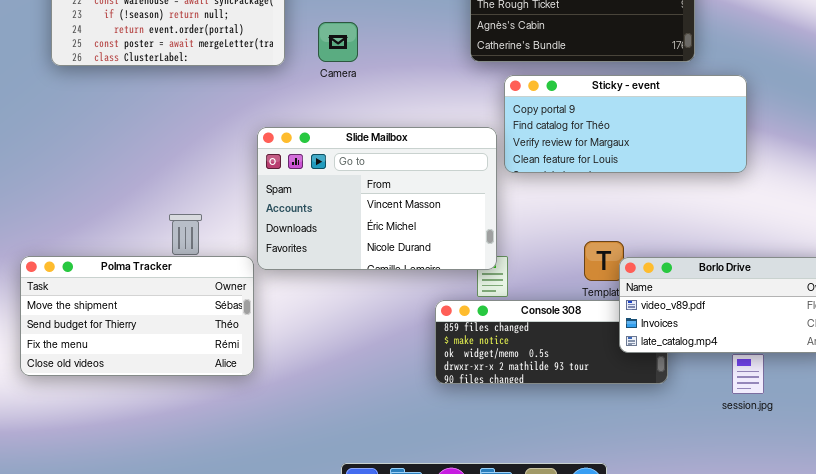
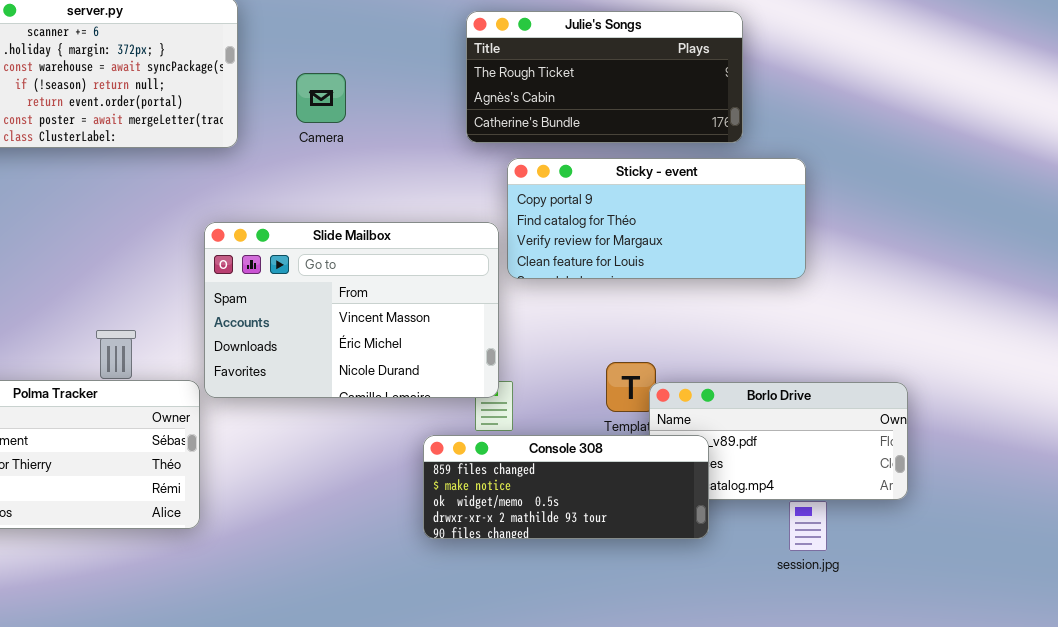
Camera: [318,22,358,62] -> [296,73,346,123], moved
Console 308: [435,300,668,384] -> [423,435,709,539], raised

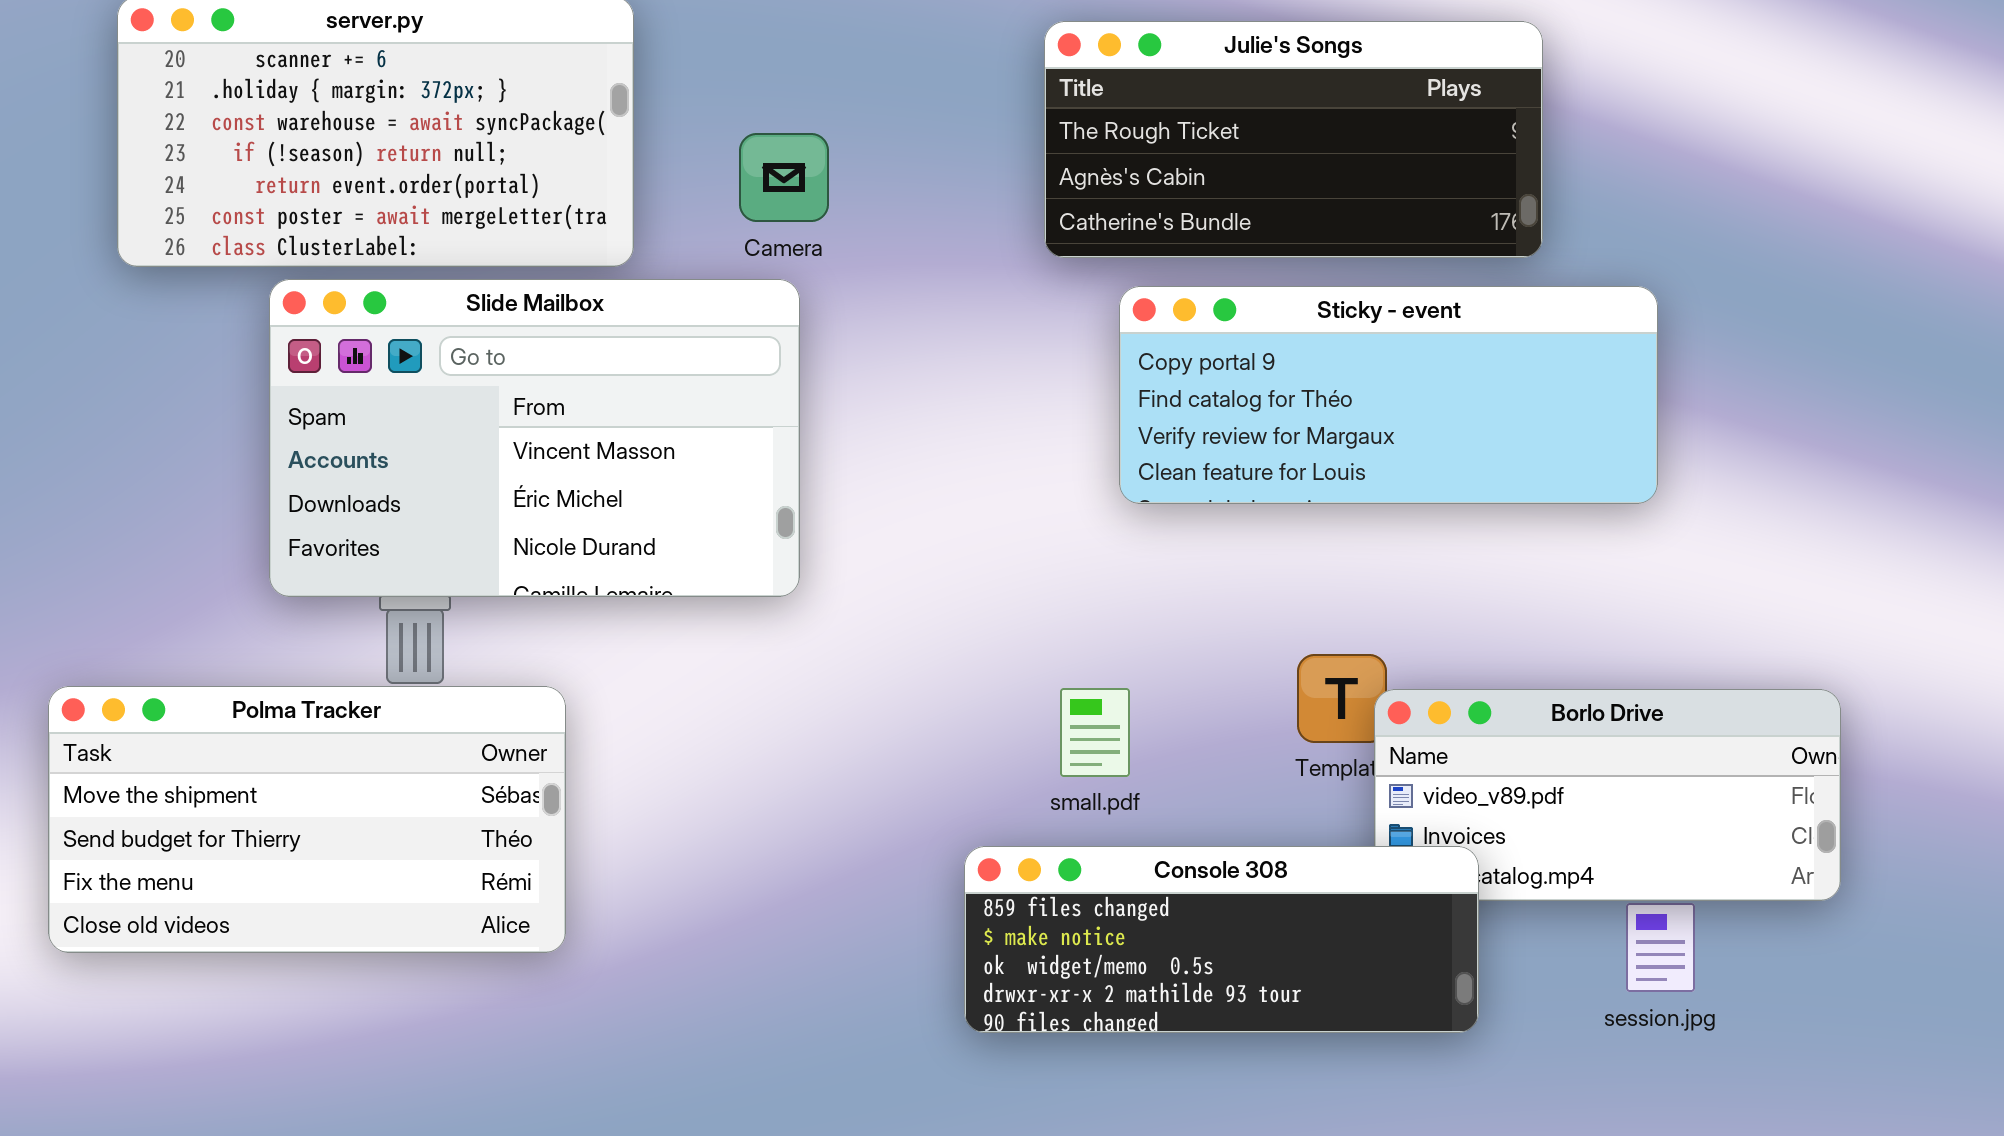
Slide Mailbox: [204,222,499,398] -> [269,279,800,597], moved
Console 308: [423,435,709,539] -> [964,846,1479,1033], moved

